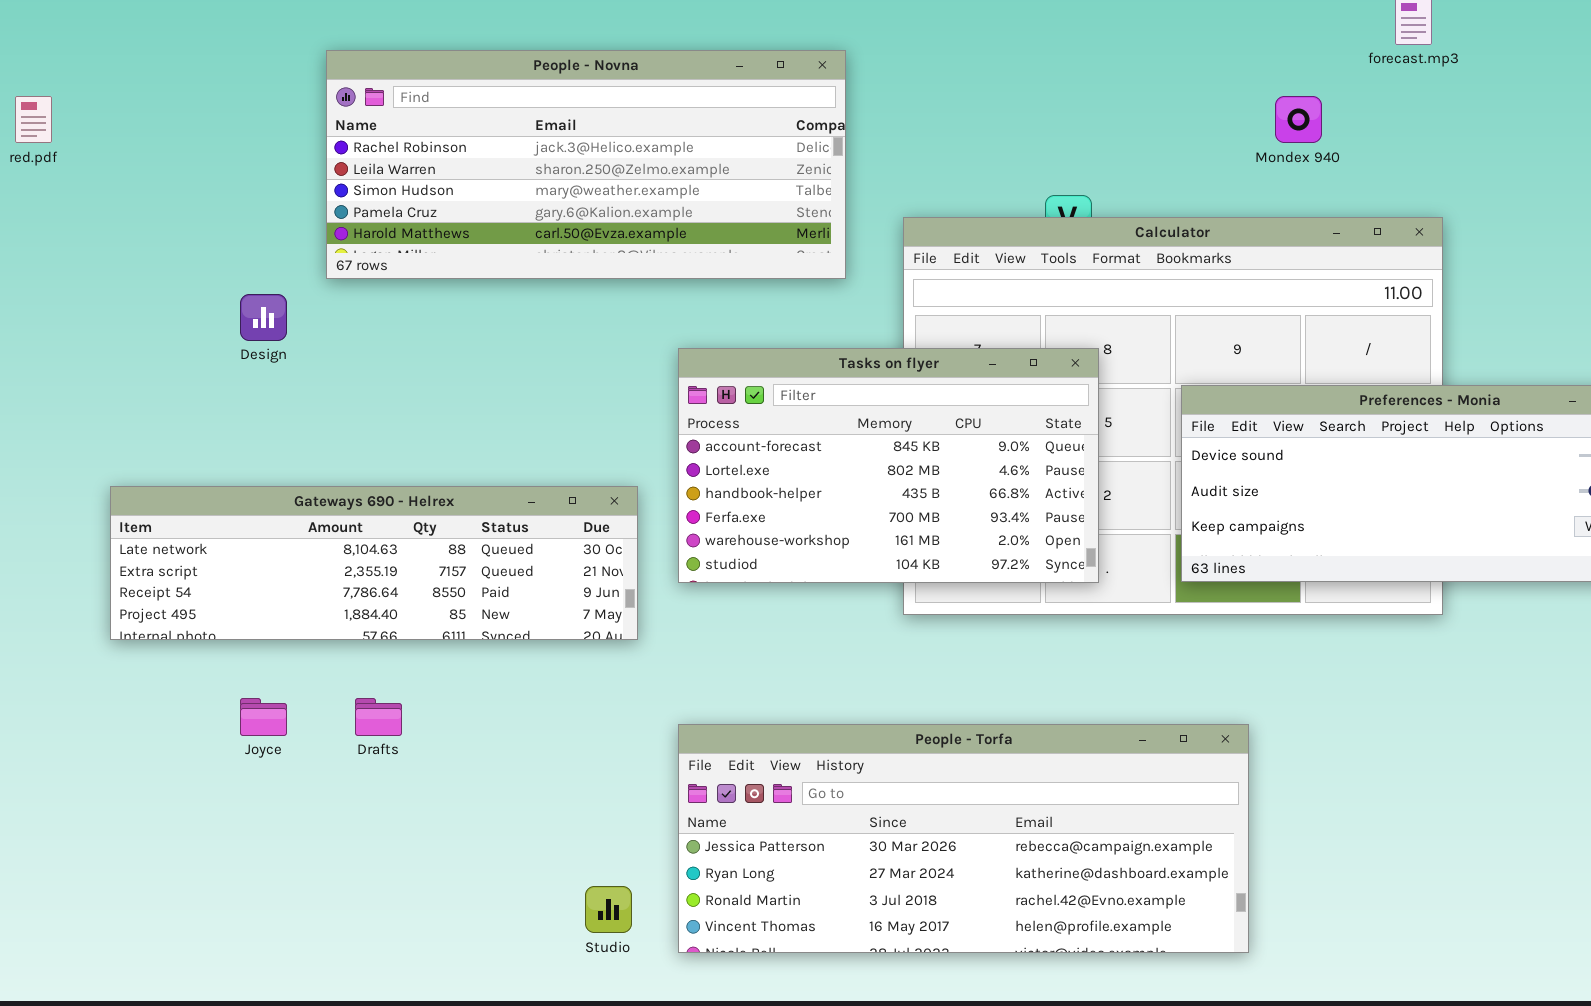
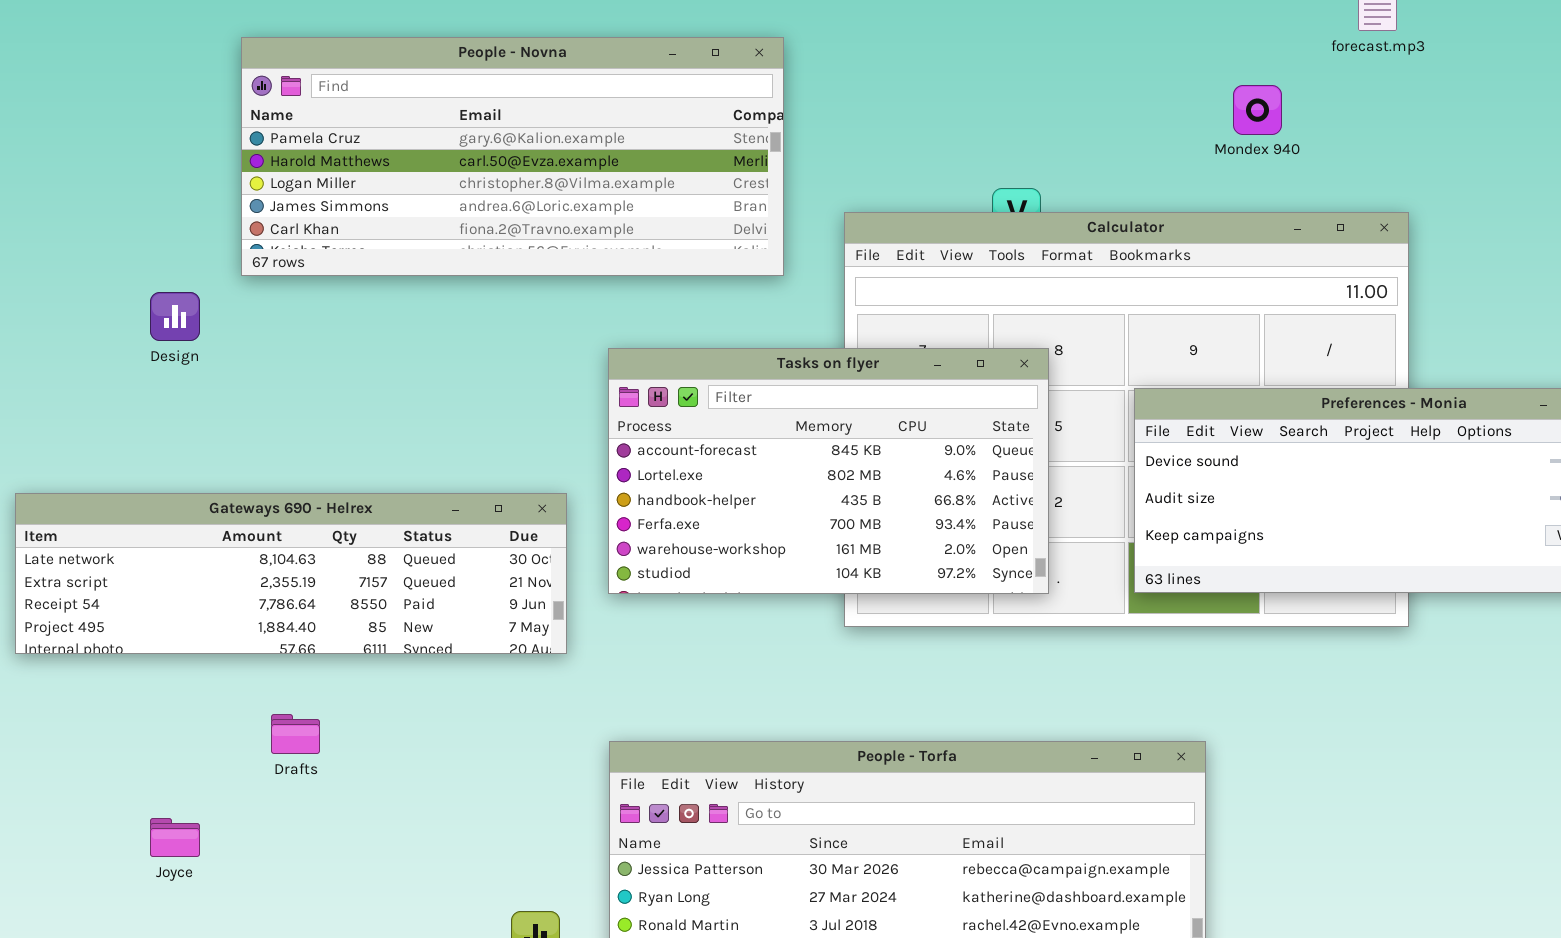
People - Novna: [326,50,846,279] -> [241,37,784,276], scrolled down 3 rows
Joyce: [240,698,287,736] -> [150,818,200,857], moved

